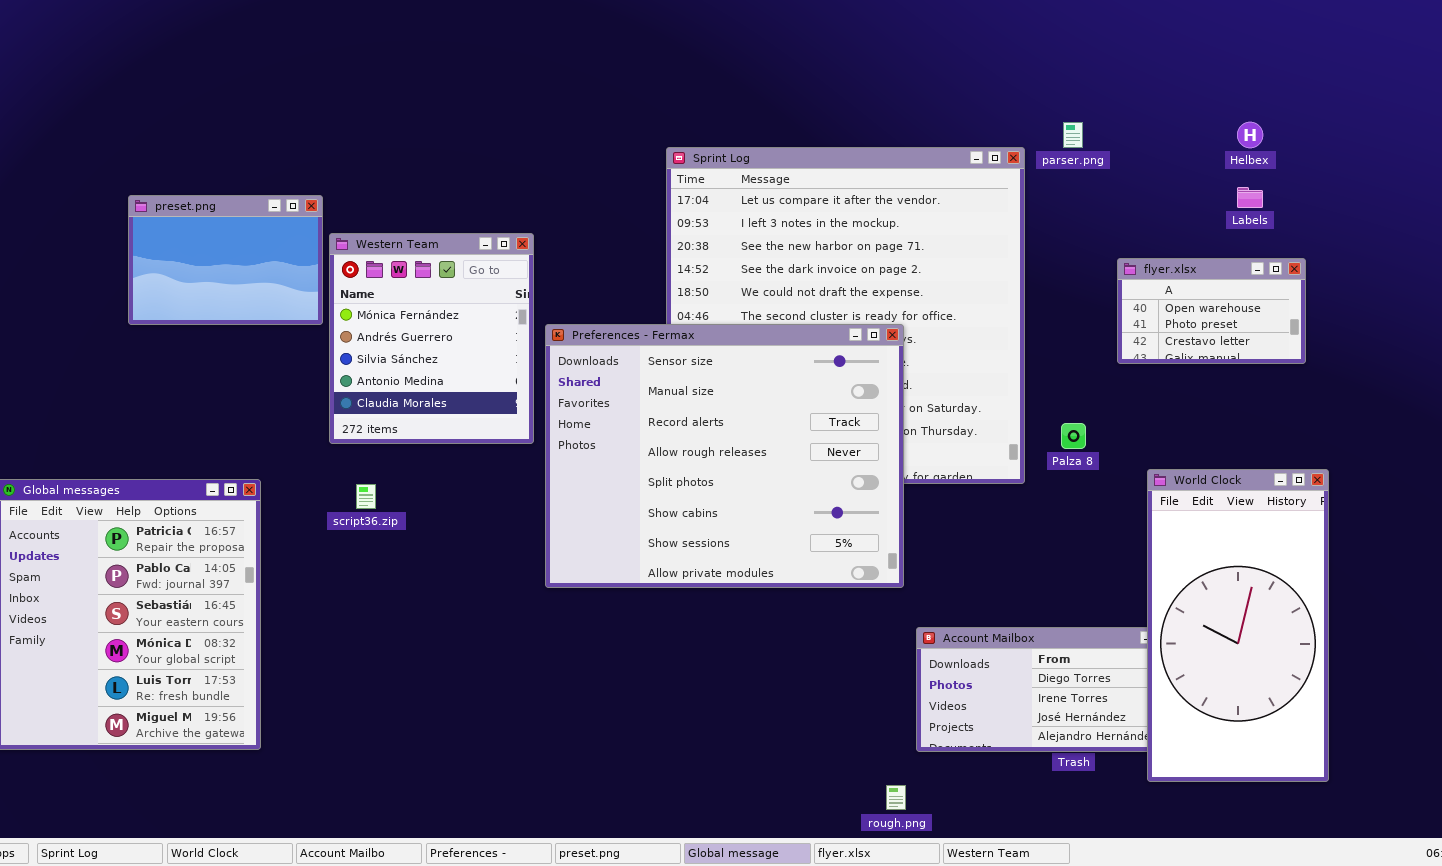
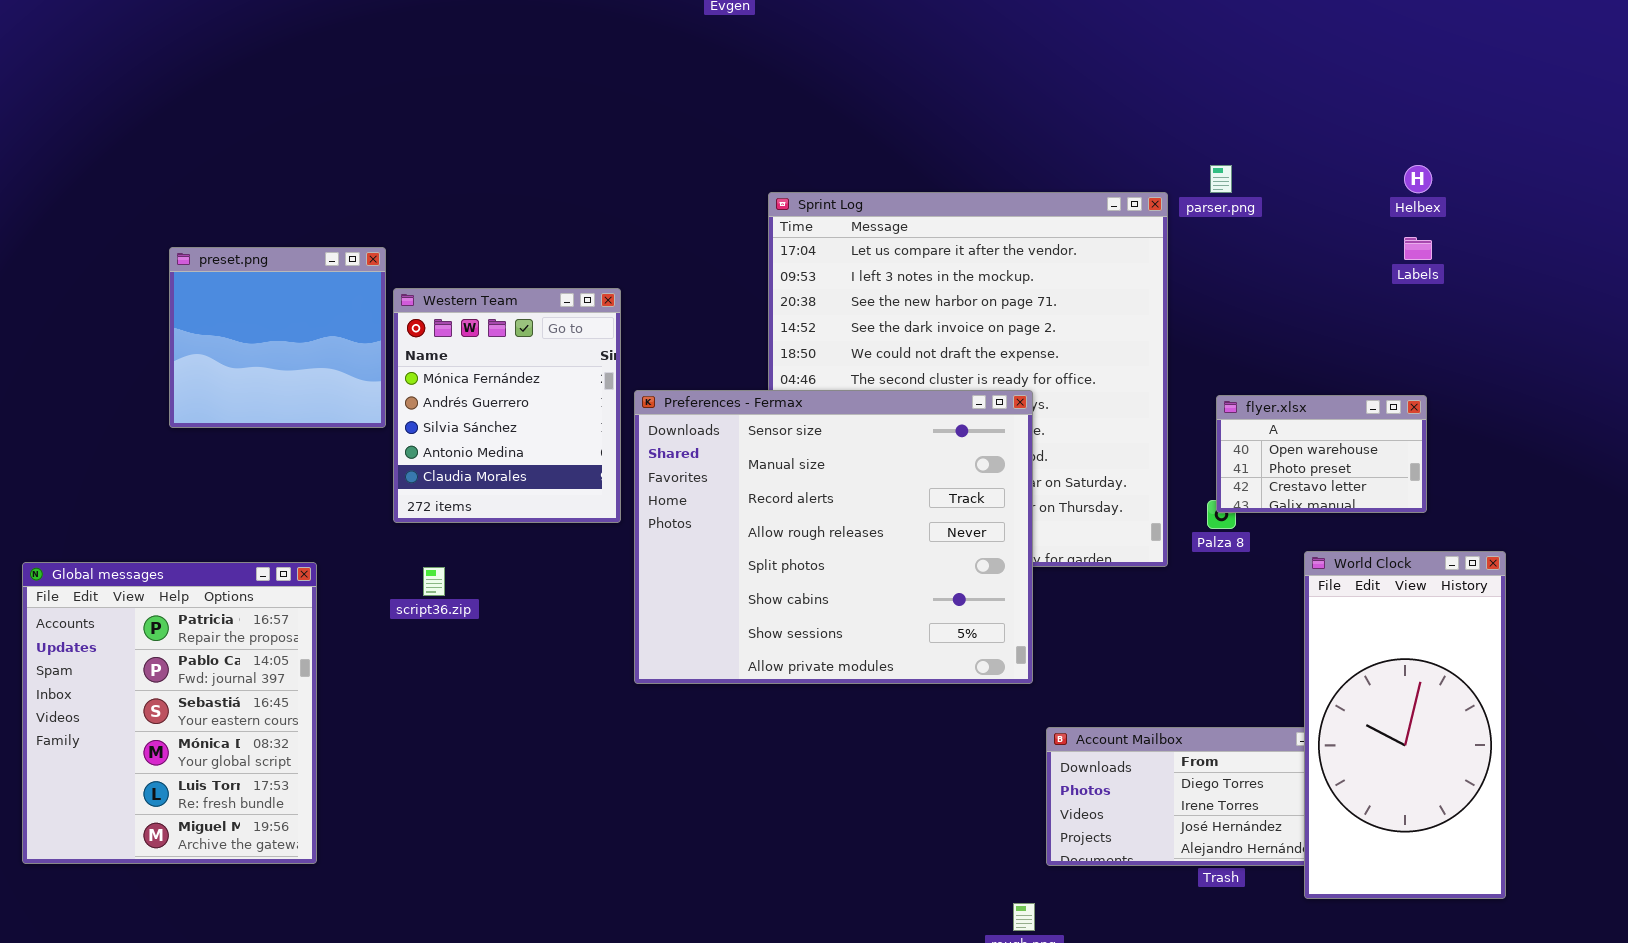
preset.png: [128,195,323,325] -> [169,247,386,428], resized
flyer.xlsx: [1117,258,1306,364] -> [1216,395,1427,513], moved

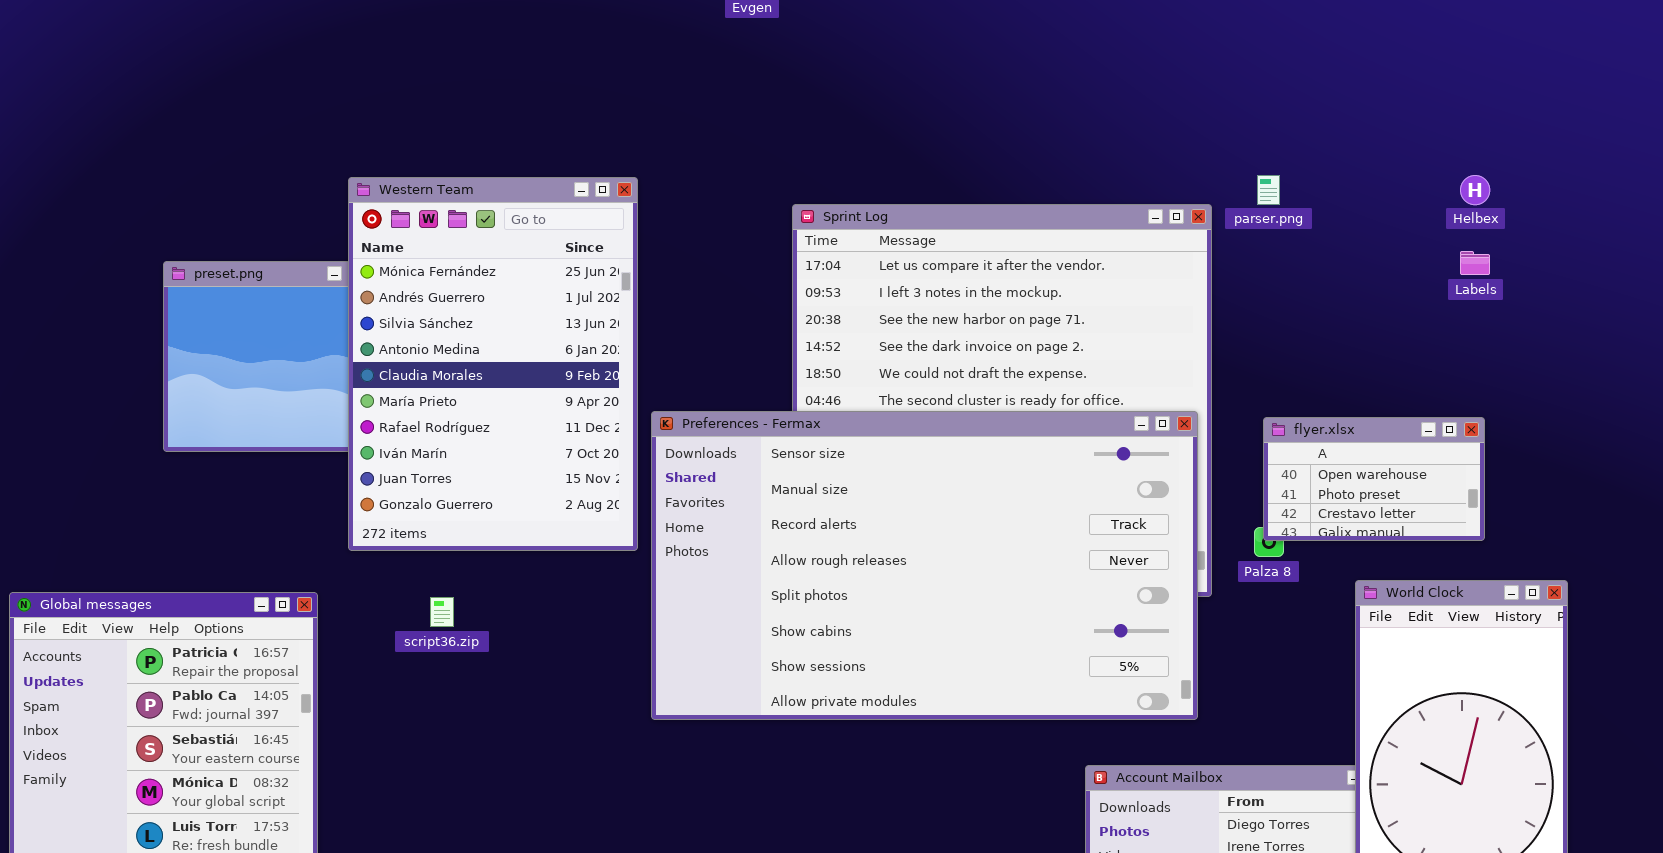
Western Team: [393,288,621,523] -> [348,177,638,551], resized
Preferences - Fermax: [634,390,1033,684] -> [651,411,1198,720], resized

